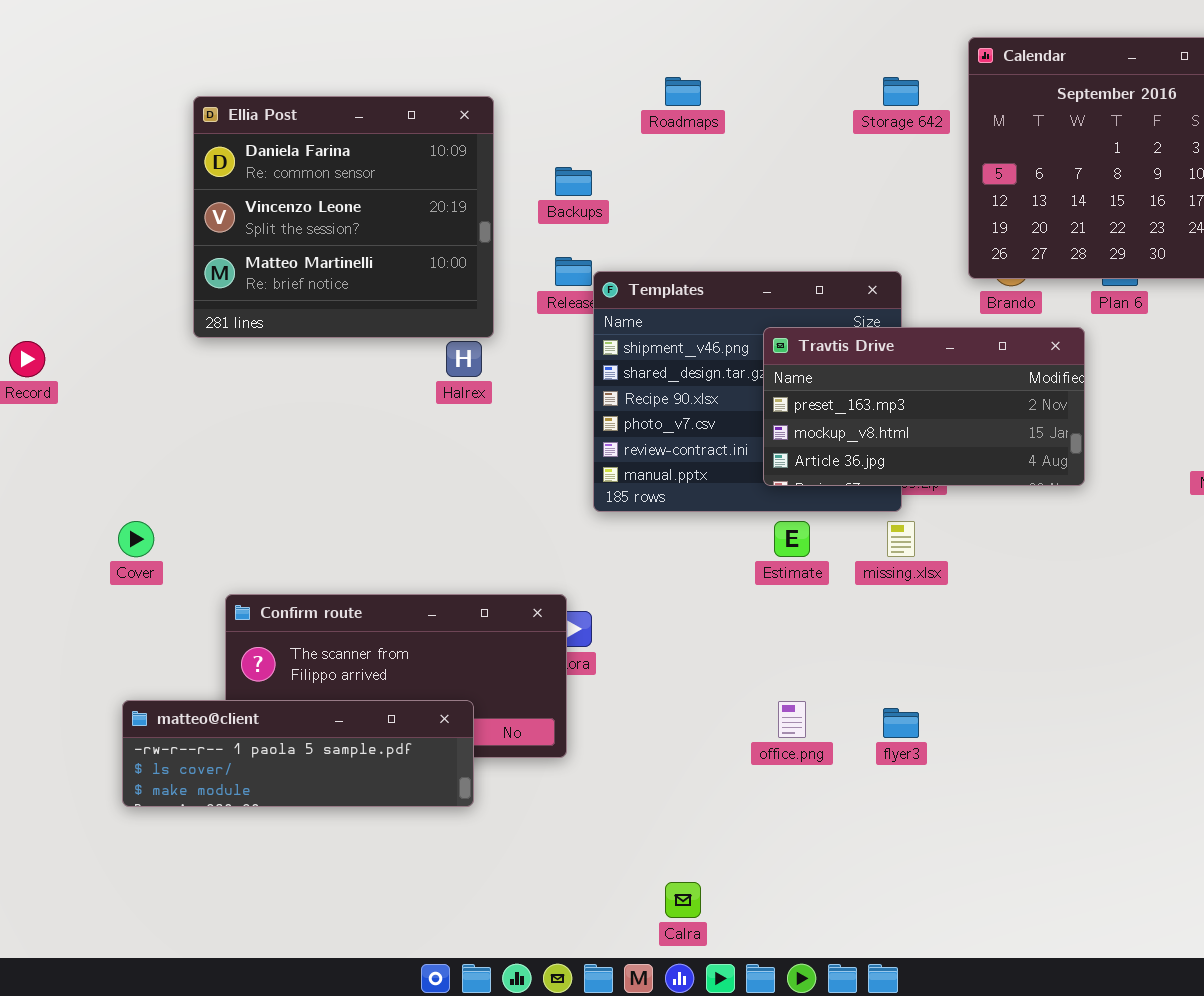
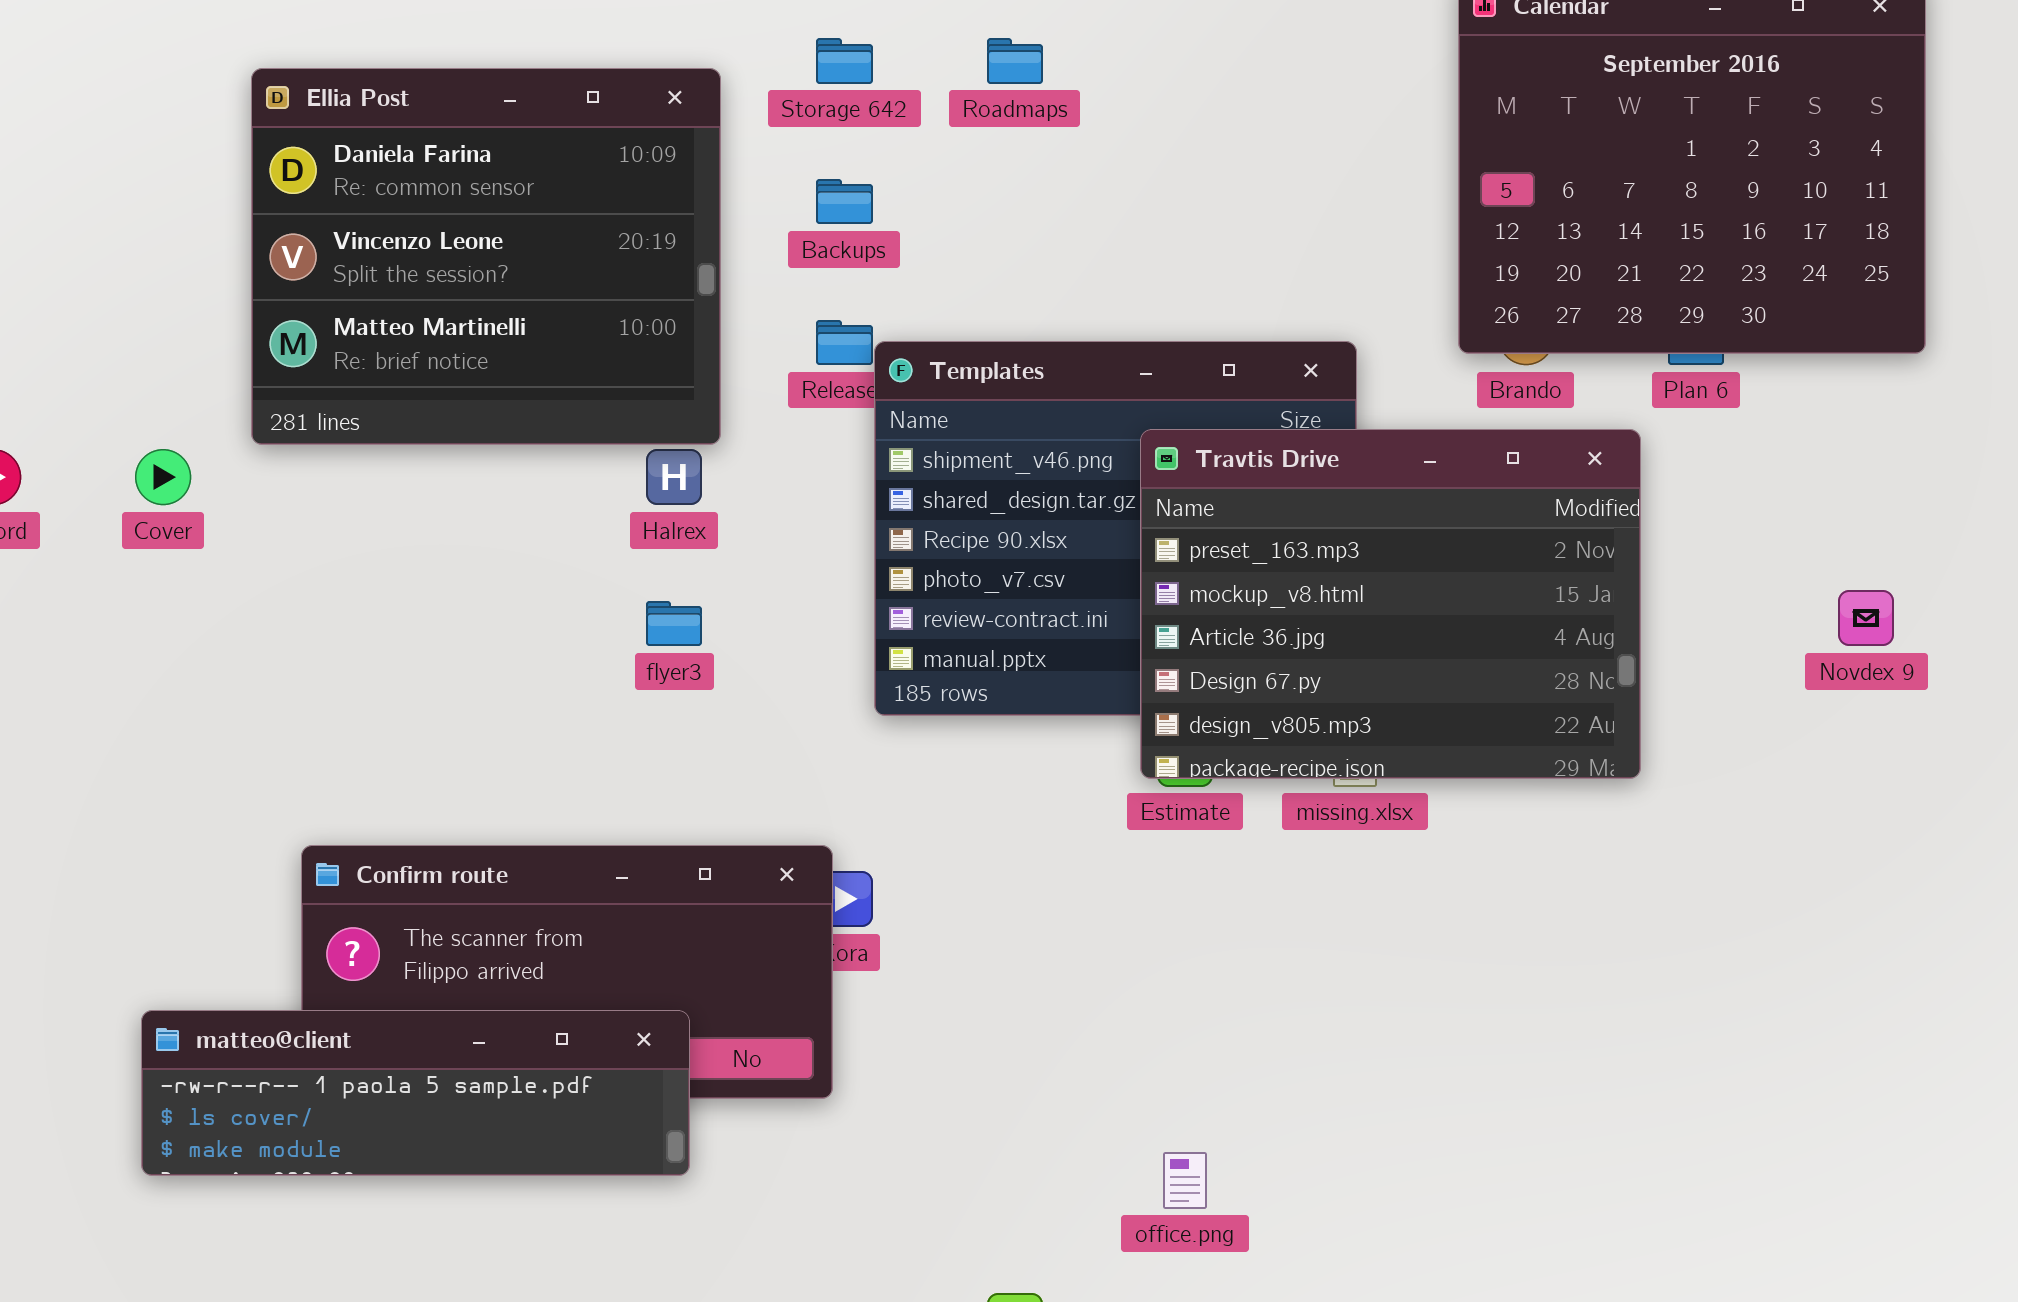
Storage 642: [883,77,919,106] -> [816,38,873,84], moved
Travtis Drive: [763,327,1085,486] -> [1140,429,1641,779], resized
Cover: [118,521,154,557] -> [135,449,191,505], moved
office.png: [778,701,806,738] -> [1163,1152,1207,1209], moved
flyer3: [883,708,919,738] -> [646,601,702,646], moved

